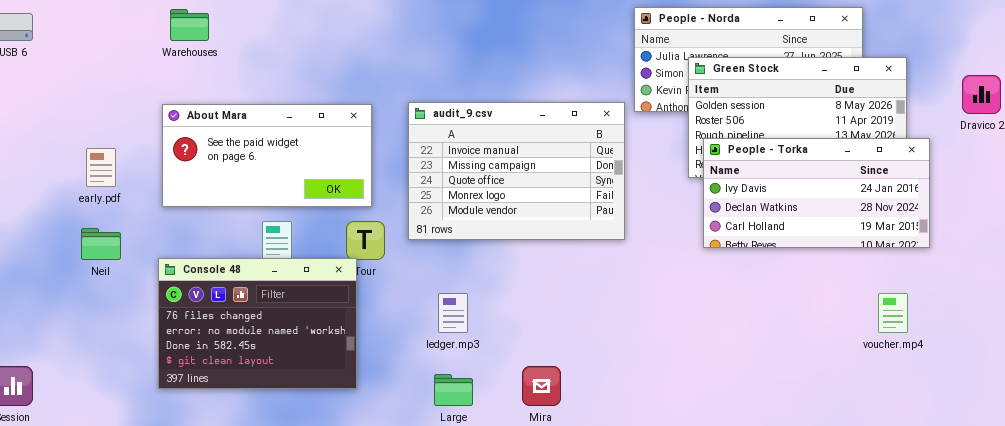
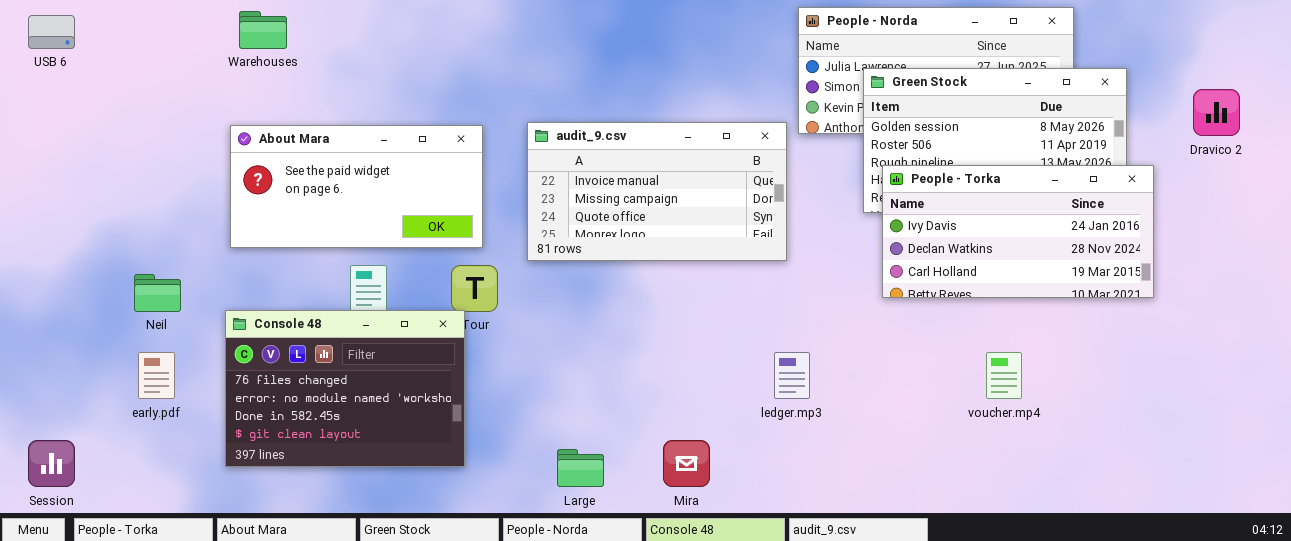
audit_9.csv: [408,102,625,240] -> [527,122,787,261], resized
early.pdf: [86,148,116,187] -> [138,352,175,399], moved
ledger.mp3: [438,293,468,333] -> [774,352,810,399], moved
voucher.mp4: [878,293,908,333] -> [986,352,1022,399], moved

